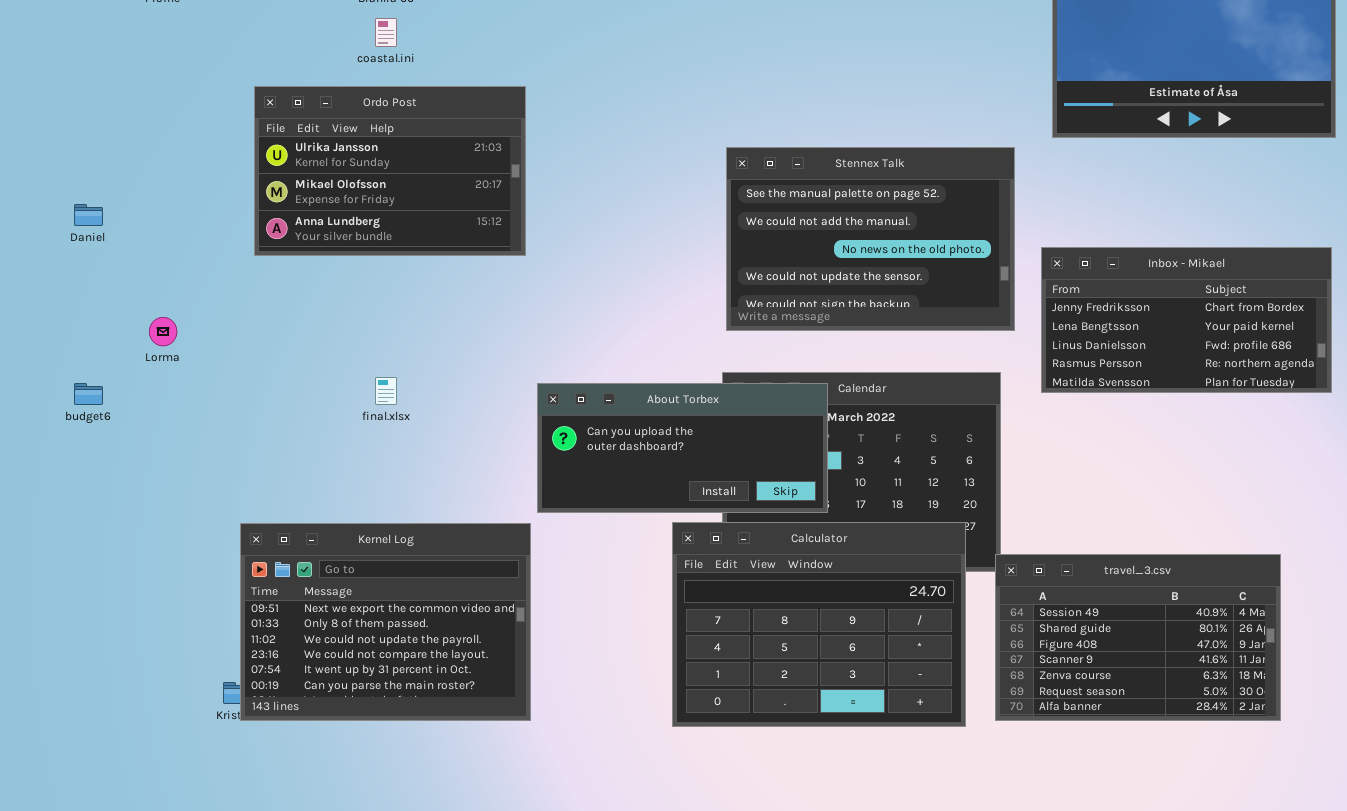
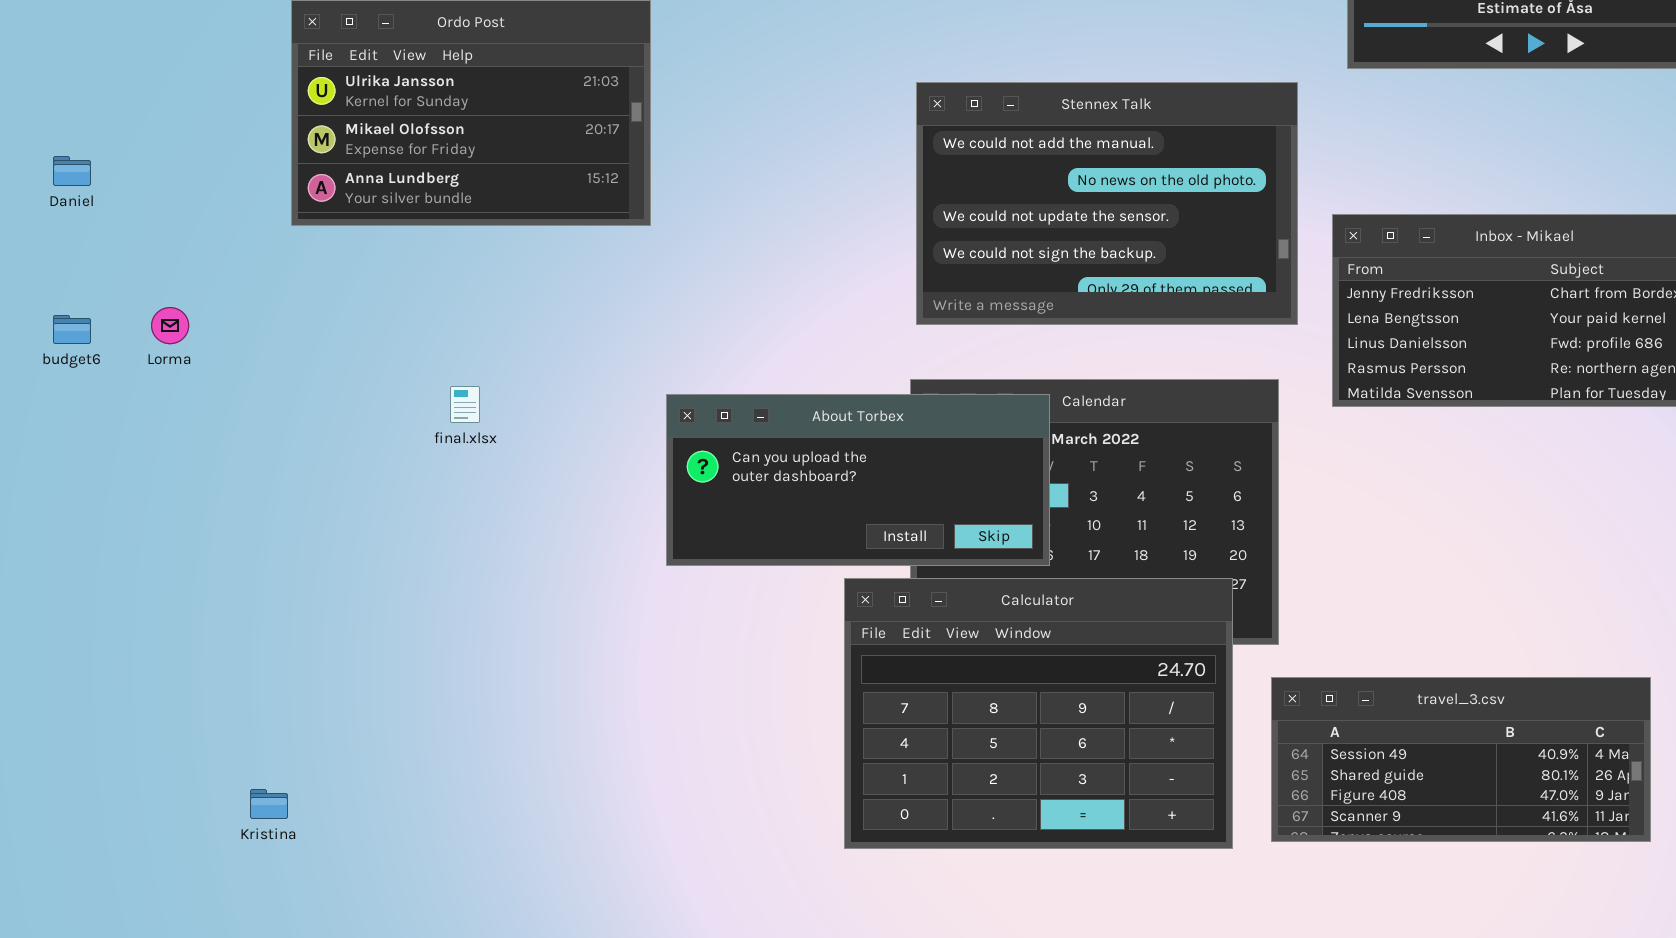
Stennex Talk: [726,147,1015,331] -> [916,82,1298,325], scrolled down 1 row
budget6: [74,383,103,405] -> [53,315,91,344], moved
Kernel Log: [240,523,531,721] -> none, closed
travel_3.csv: [995,554,1281,721] -> [1271,677,1651,842], resized

